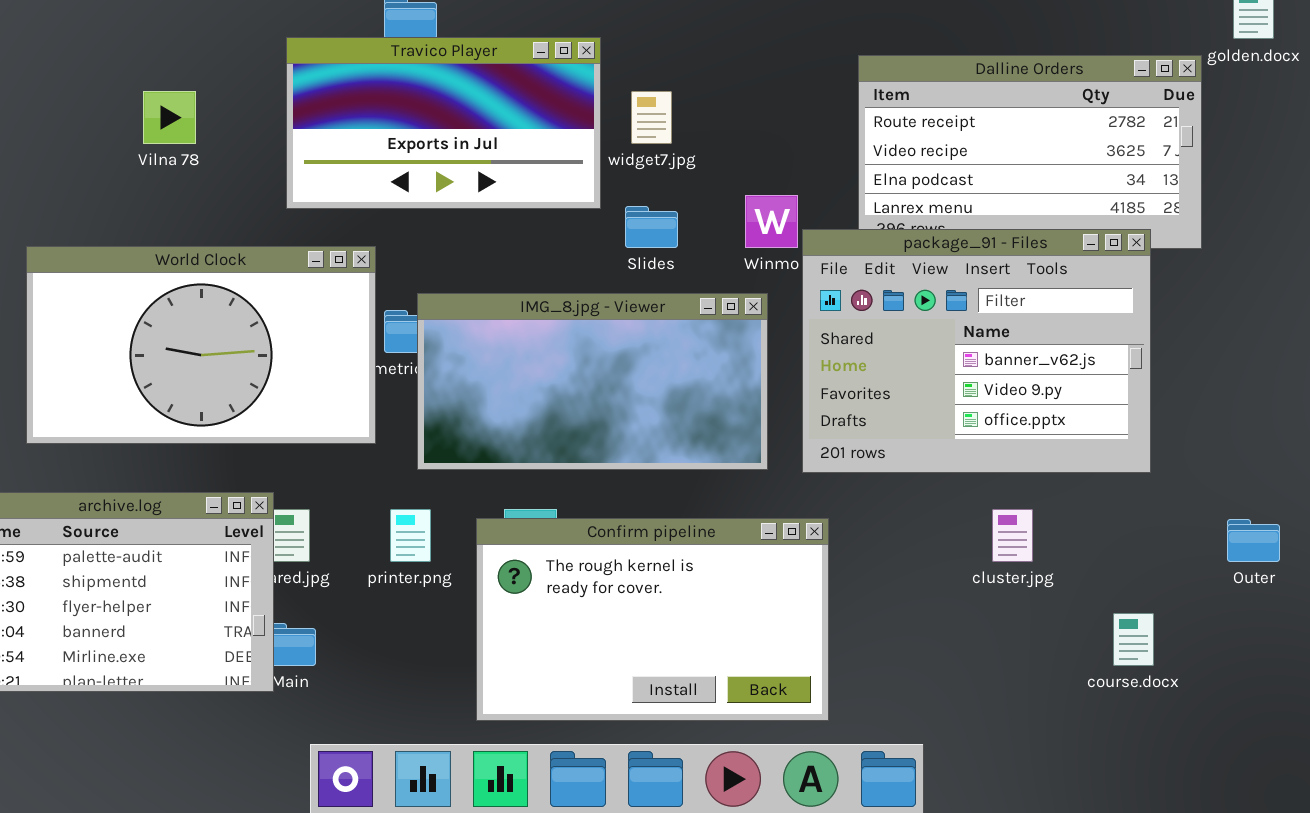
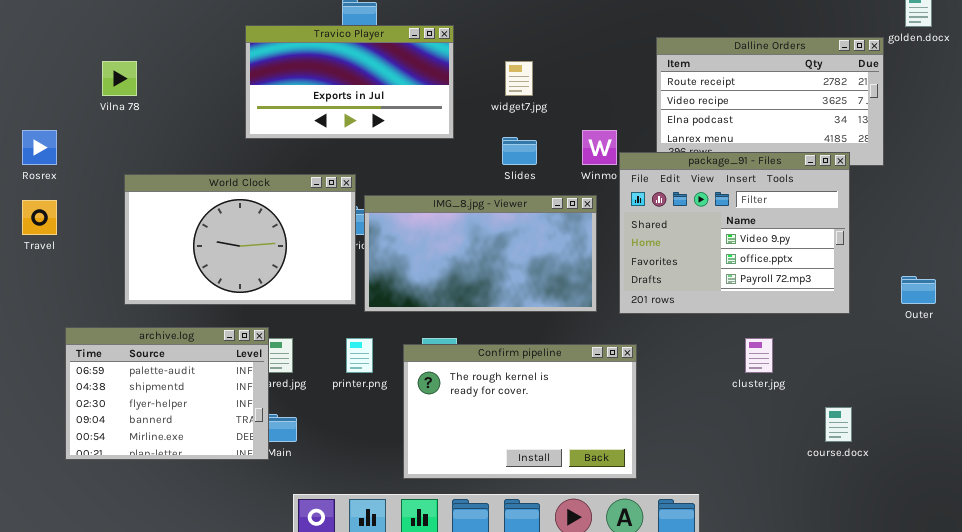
Travico Player: [286,37,601,209] -> [245,25,454,139], moved
Vilna 78: [143,91,196,144] -> [102,61,137,96], moved
package_91 - Files: [802,229,1151,473] -> [619,152,850,314], scrolled down 1 row
World Clock: [26,246,376,444] -> [124,174,356,305], moved
Outer: [1227,519,1280,562] -> [901,276,936,304], moved

